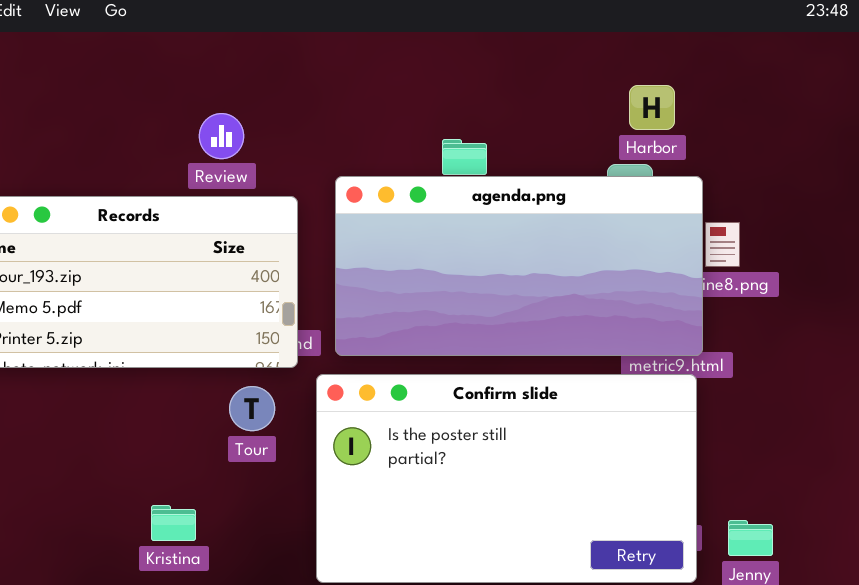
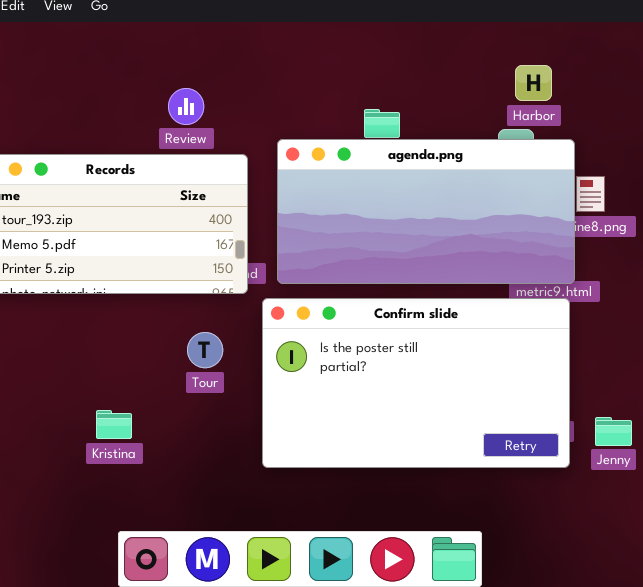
Tour: [229,386,275,431] -> [187,332,223,368], moved
Kristina: [151,505,196,541] -> [96,410,132,439], moved

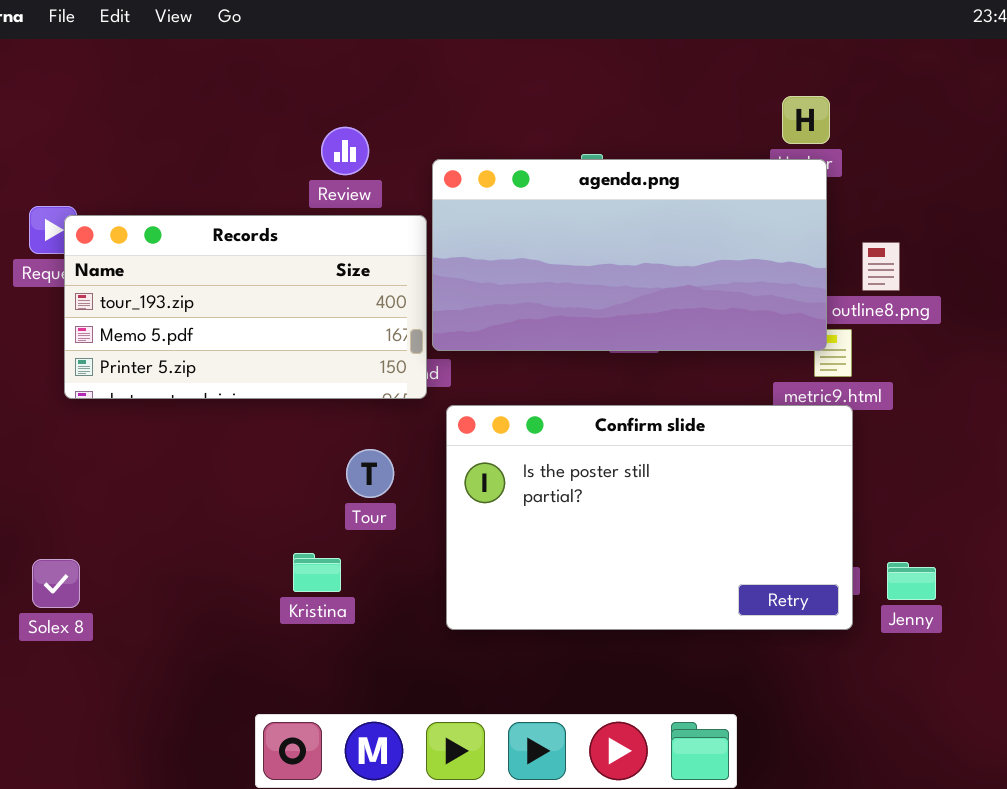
agenda.png: [277,139,575,284] -> [432,159,827,351], moved
Kristina: [96,410,132,439] -> [293,553,341,592], moved

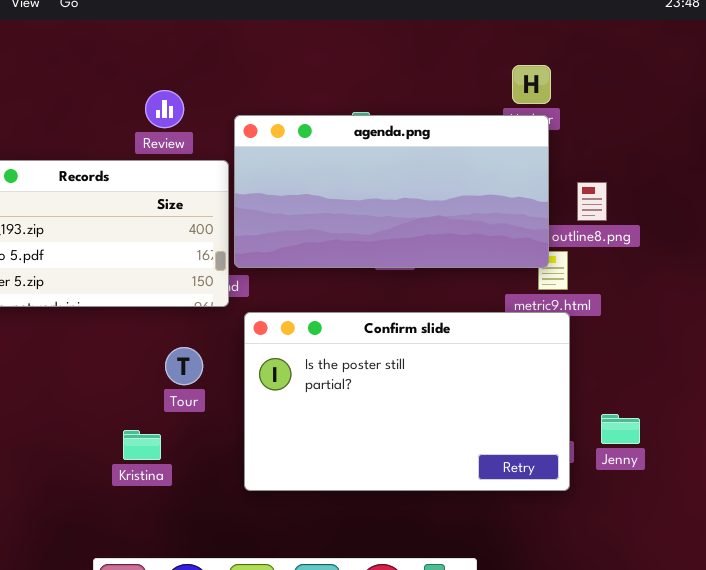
Jenny: [887,562,936,600] -> [601,414,640,444], moved

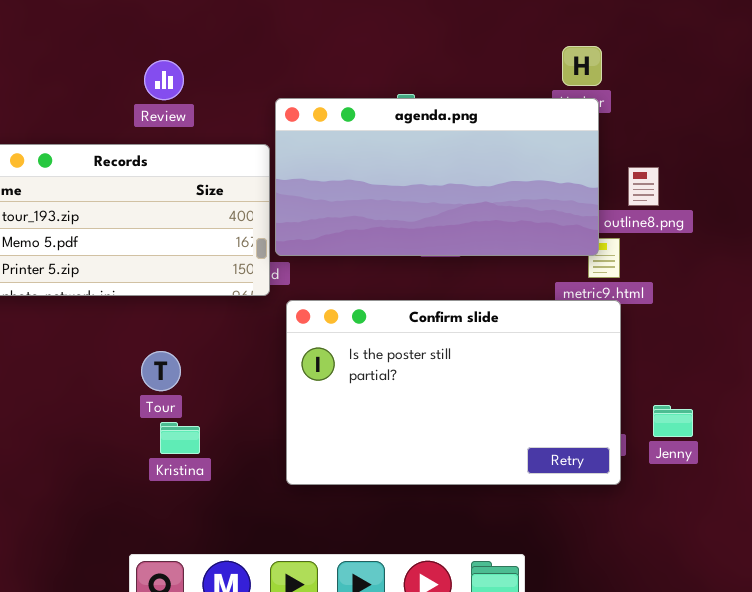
Review: [145,90,184,128] -> [144,60,184,100], moved
Tour: [165,347,203,385] -> [141,351,181,391], moved

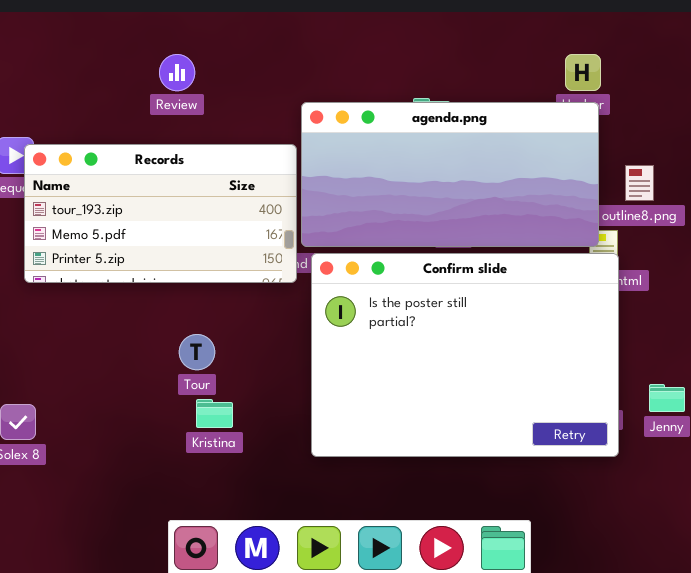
Review: [144,60,184,100] -> [159,54,195,91], moved
Confirm slide: [286,300,621,485] -> [311,253,619,457], resized

